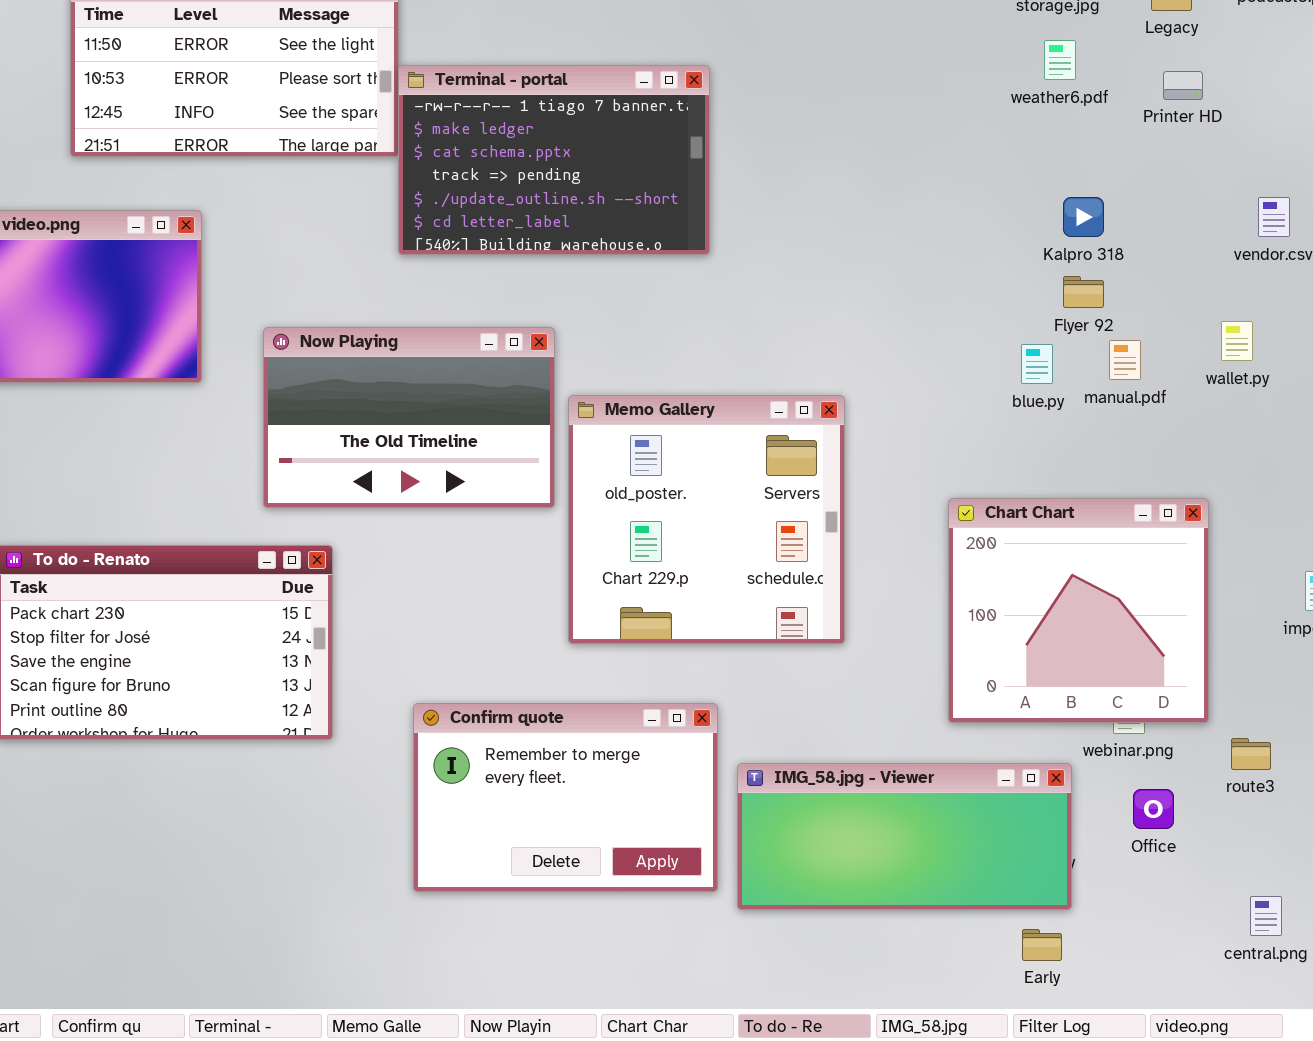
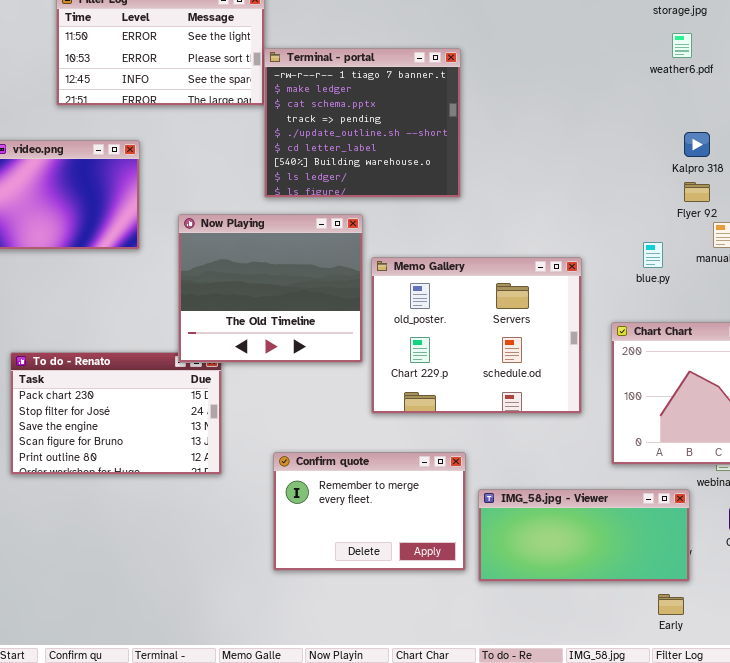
Terminal - portal: [398,65,710,255] -> [264,48,461,198], resized
Now Playing: [263,327,555,508] -> [178,214,363,363], resized
blue.py: [1021,344,1053,384] -> [643,242,663,268], moved
Memo Gallery: [568,395,845,644] -> [371,257,582,414], resized

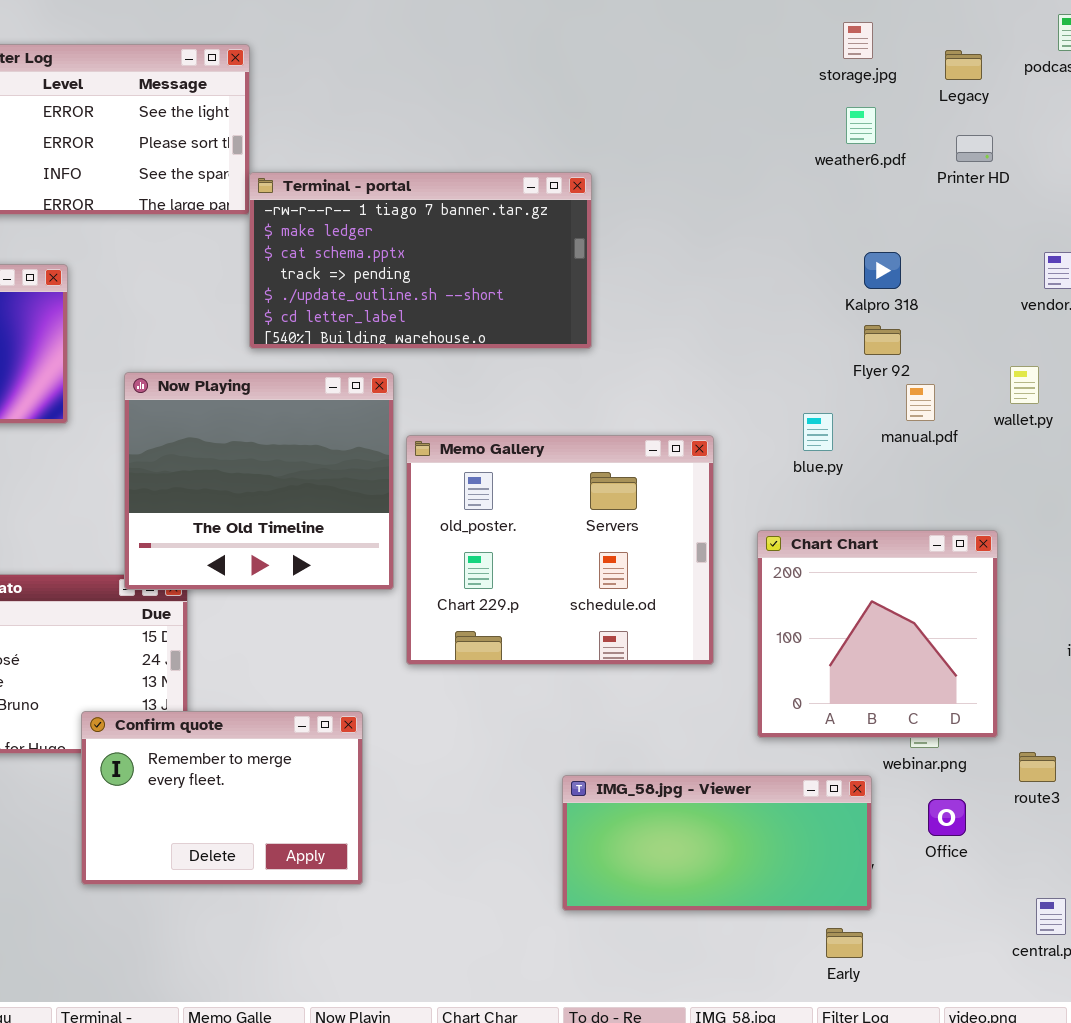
Terminal - portal: [264,48,461,198] -> [249,172,592,349], resized
Confirm quote: [273,452,466,571] -> [81,711,363,885], moved

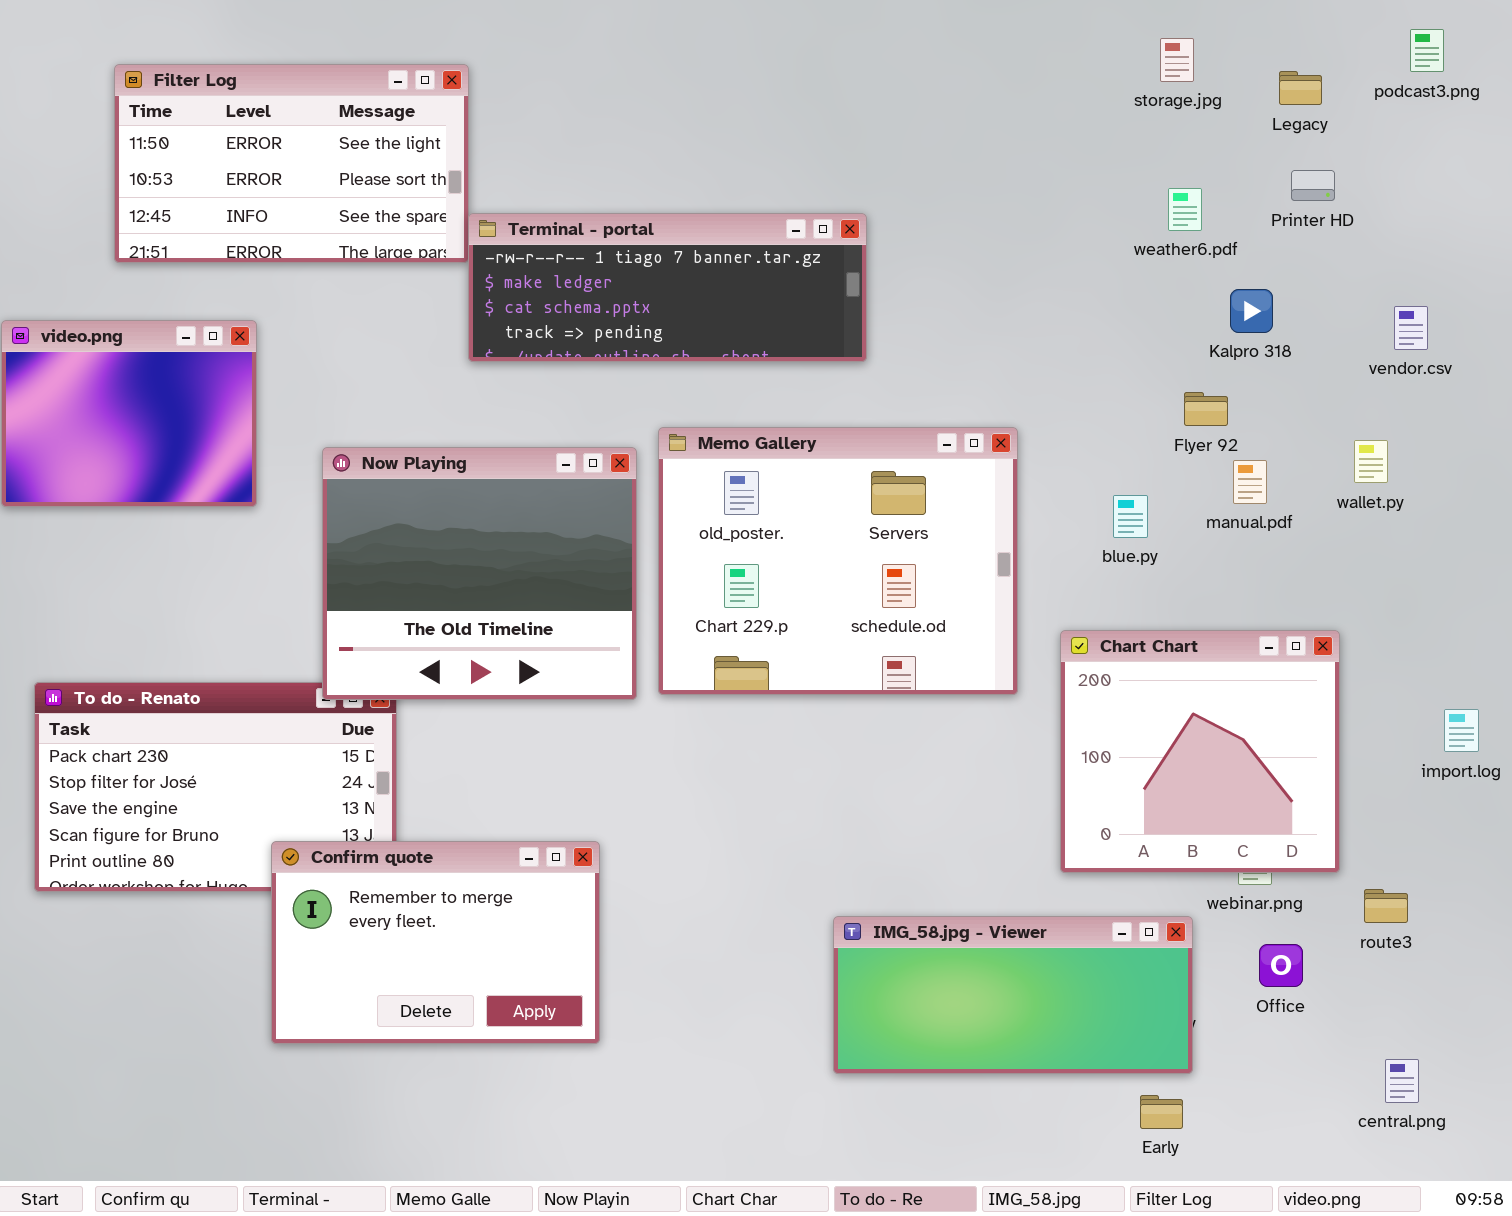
weather6.pdf: [846,107,876,144] -> [1168,188,1202,231], moved
Terminal - portal: [249,172,592,349] -> [468,213,867,362], resized
Kalpro 318: [864,252,901,289] -> [1230,289,1273,333], moved
Memo Gallery: [406,435,714,665] -> [658,427,1018,695], moved

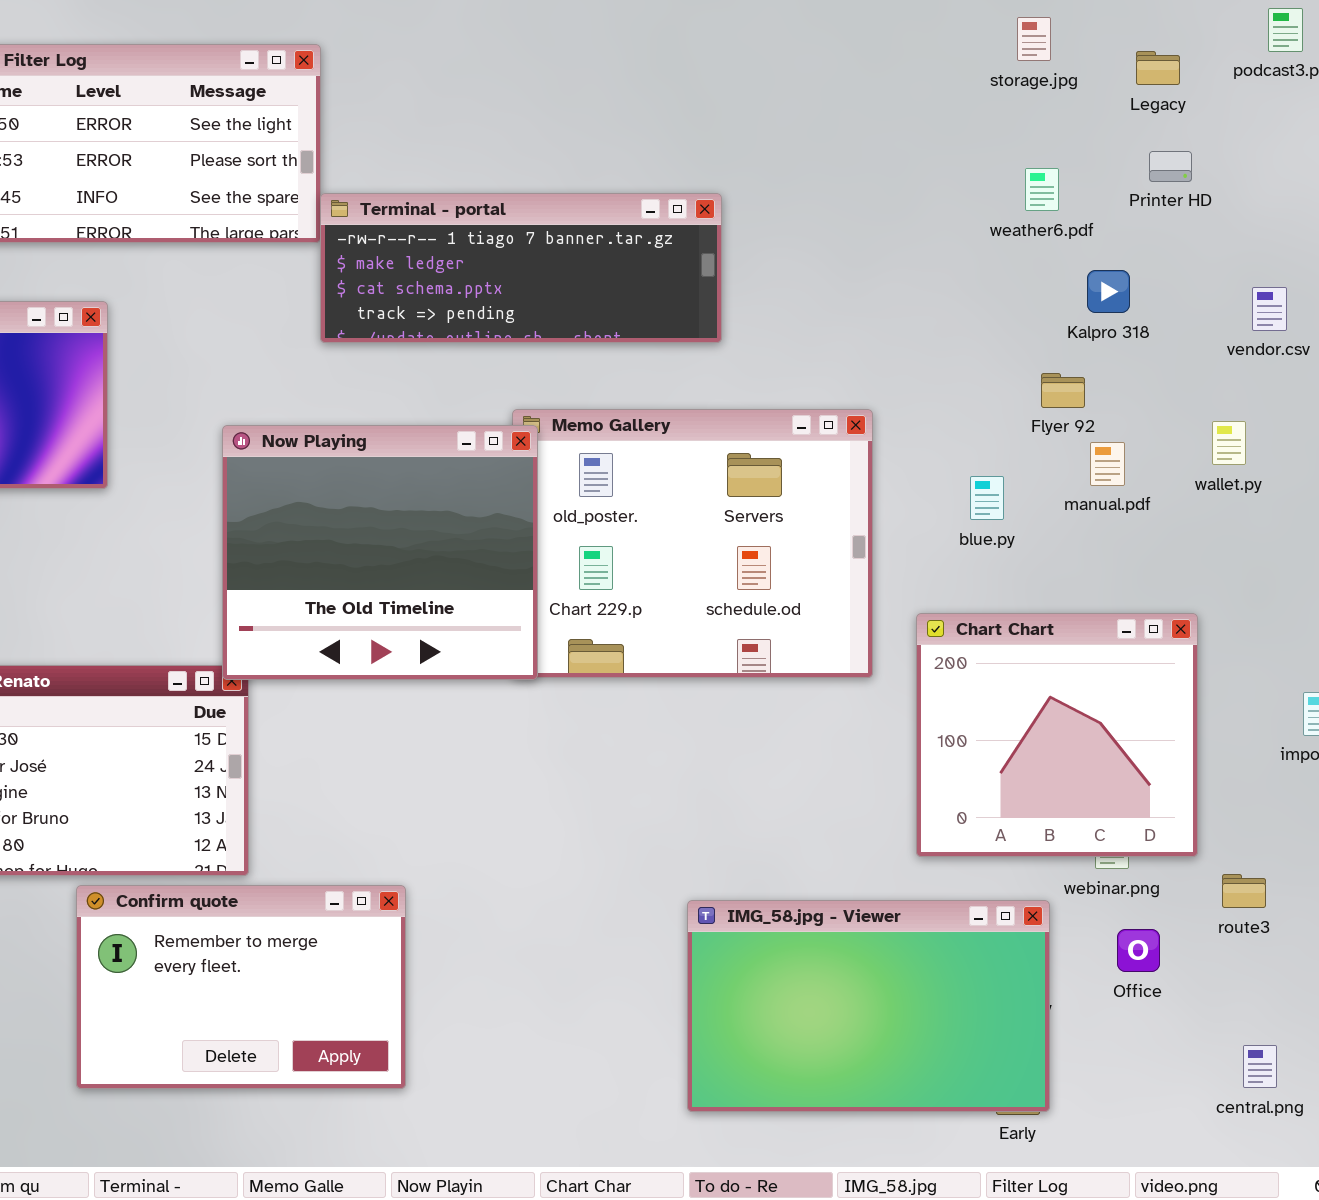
Now Playing: [322,447,637,700] -> [222,425,538,680], moved
Confirm quote: [271,841,600,1044] -> [76,885,406,1089], moved
IMG_58.jpg - Viewer: [833,916,1193,1074] -> [687,900,1050,1112], resized

